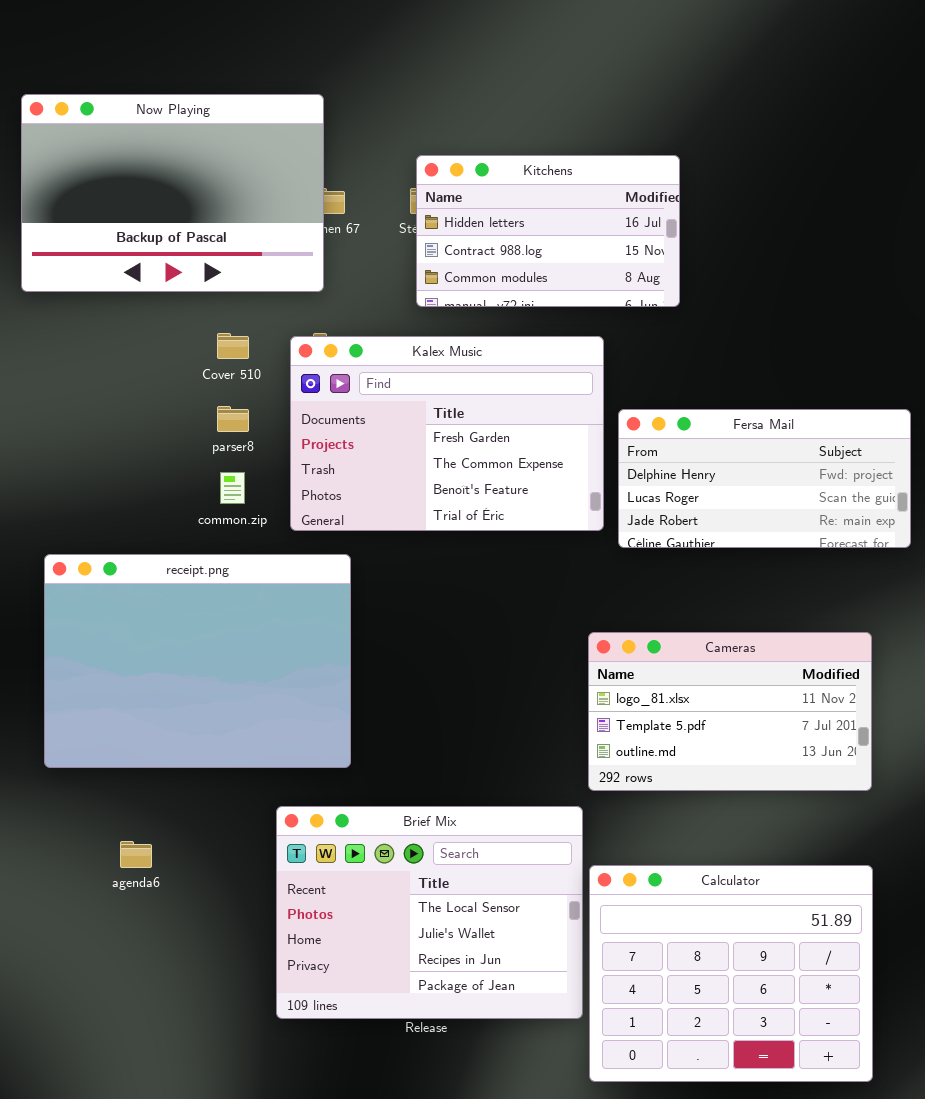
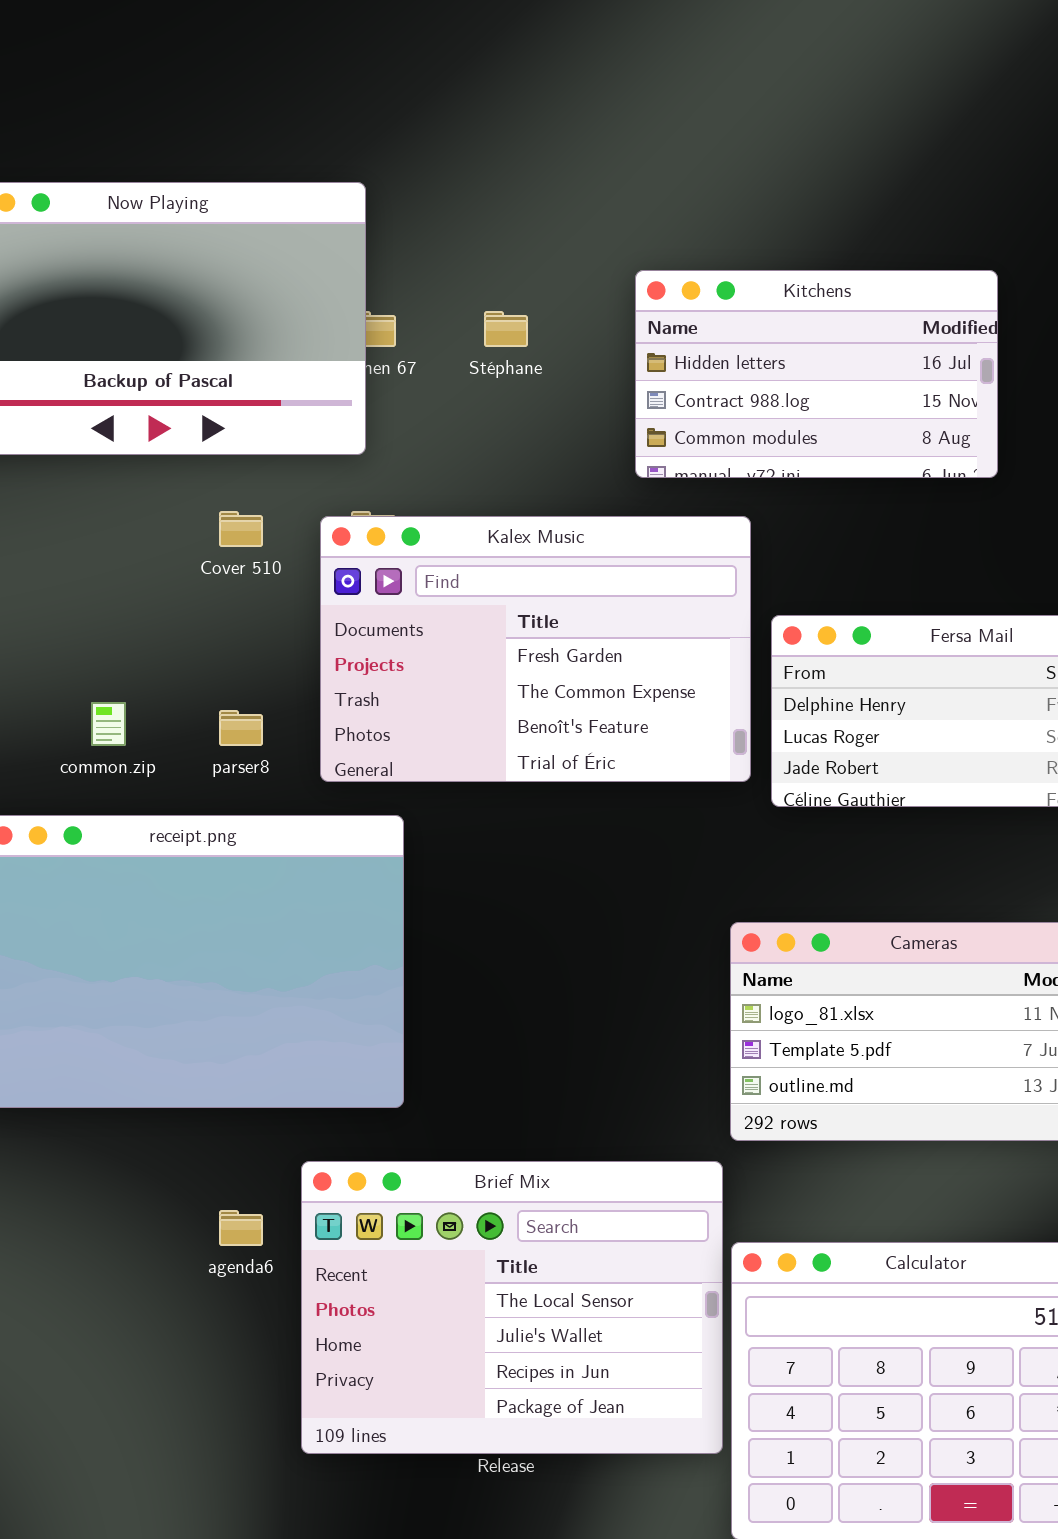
Kitchens: [416,155,680,307] -> [635,270,998,478], moved
parser8: [217,406,249,432] -> [219,710,263,746], moved
common.zip: [220,472,245,504] -> [91,702,126,746], moved
agenda6: [120,841,152,868] -> [219,1210,263,1246], moved

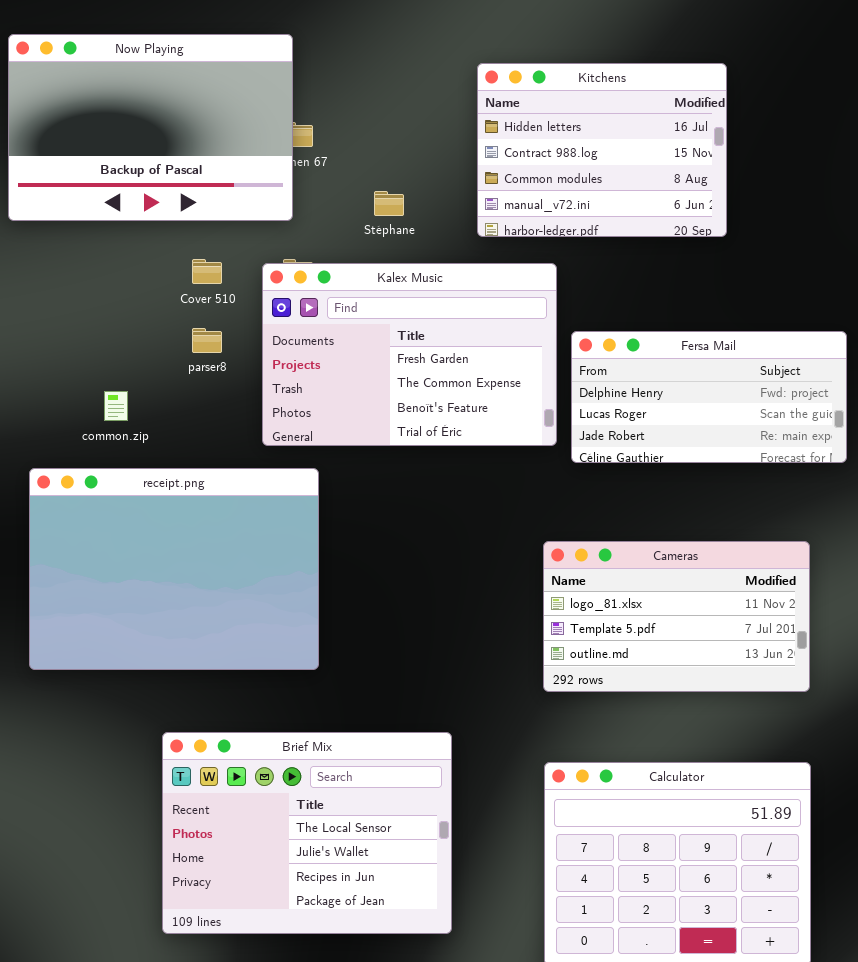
Kitchens: [635,270,998,478] -> [477,63,727,237], resized
Stéphane: [484,311,528,347] -> [374,191,404,216], moved
parser8: [219,710,263,746] -> [192,328,222,353], moved
Brief Mix: [301,1161,723,1454] -> [162,732,452,934], moved

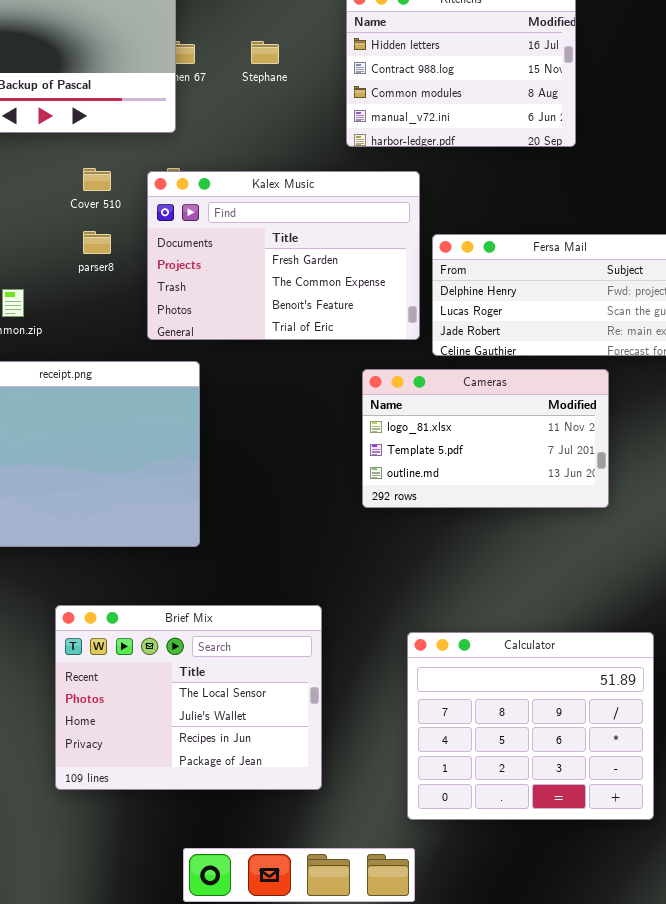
Stéphane: [374,191,404,216] -> [251,41,279,64], moved
Cameras: [543,541,810,692] -> [362,369,609,508], moved

